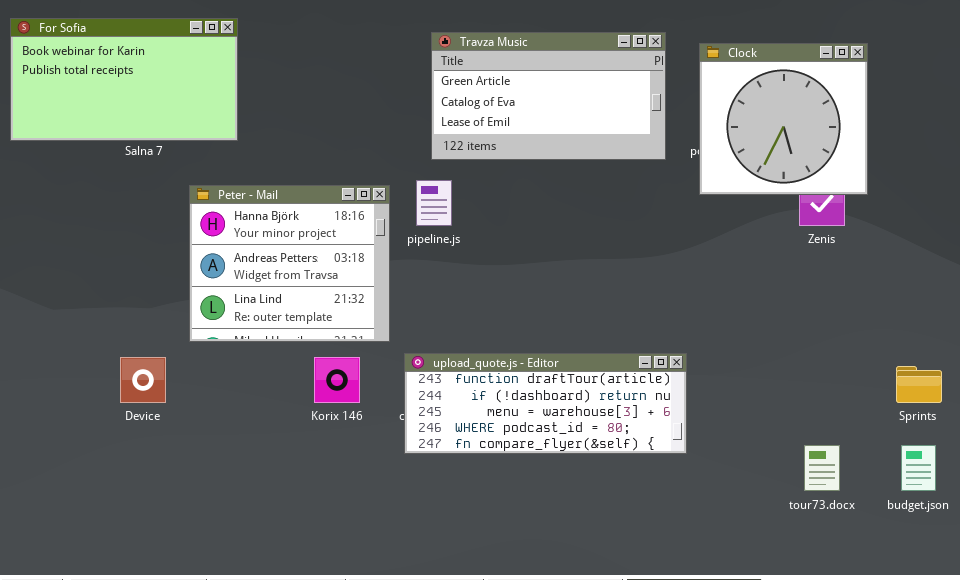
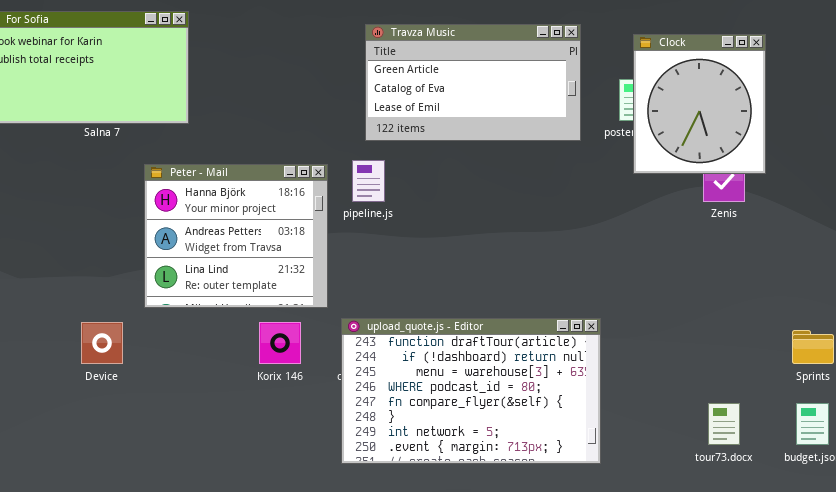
Clock: [699,43,868,195] -> [633,34,766,174], resized
upload_quote.js - Editor: [404,353,687,454] -> [341,318,601,464], resized

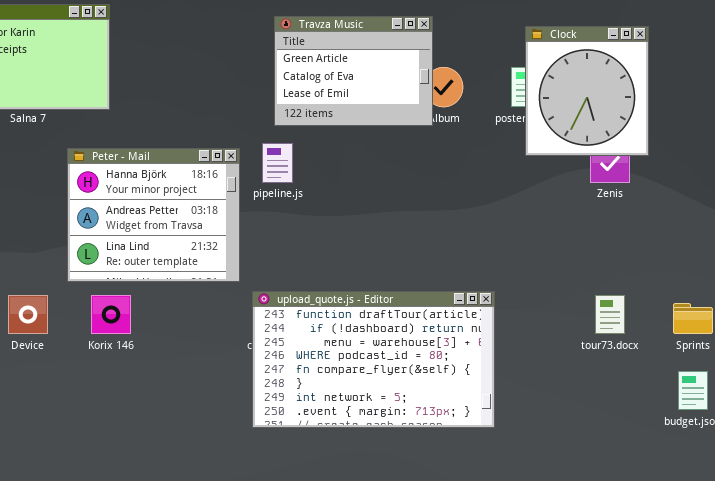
Travza Music: [365,24,581,141] -> [274,16,433,126], resized
Korix 146: [259,322,301,364] -> [91,295,131,334], moved
tour73.docx: [708,403,740,445] -> [595,295,625,334], moved

